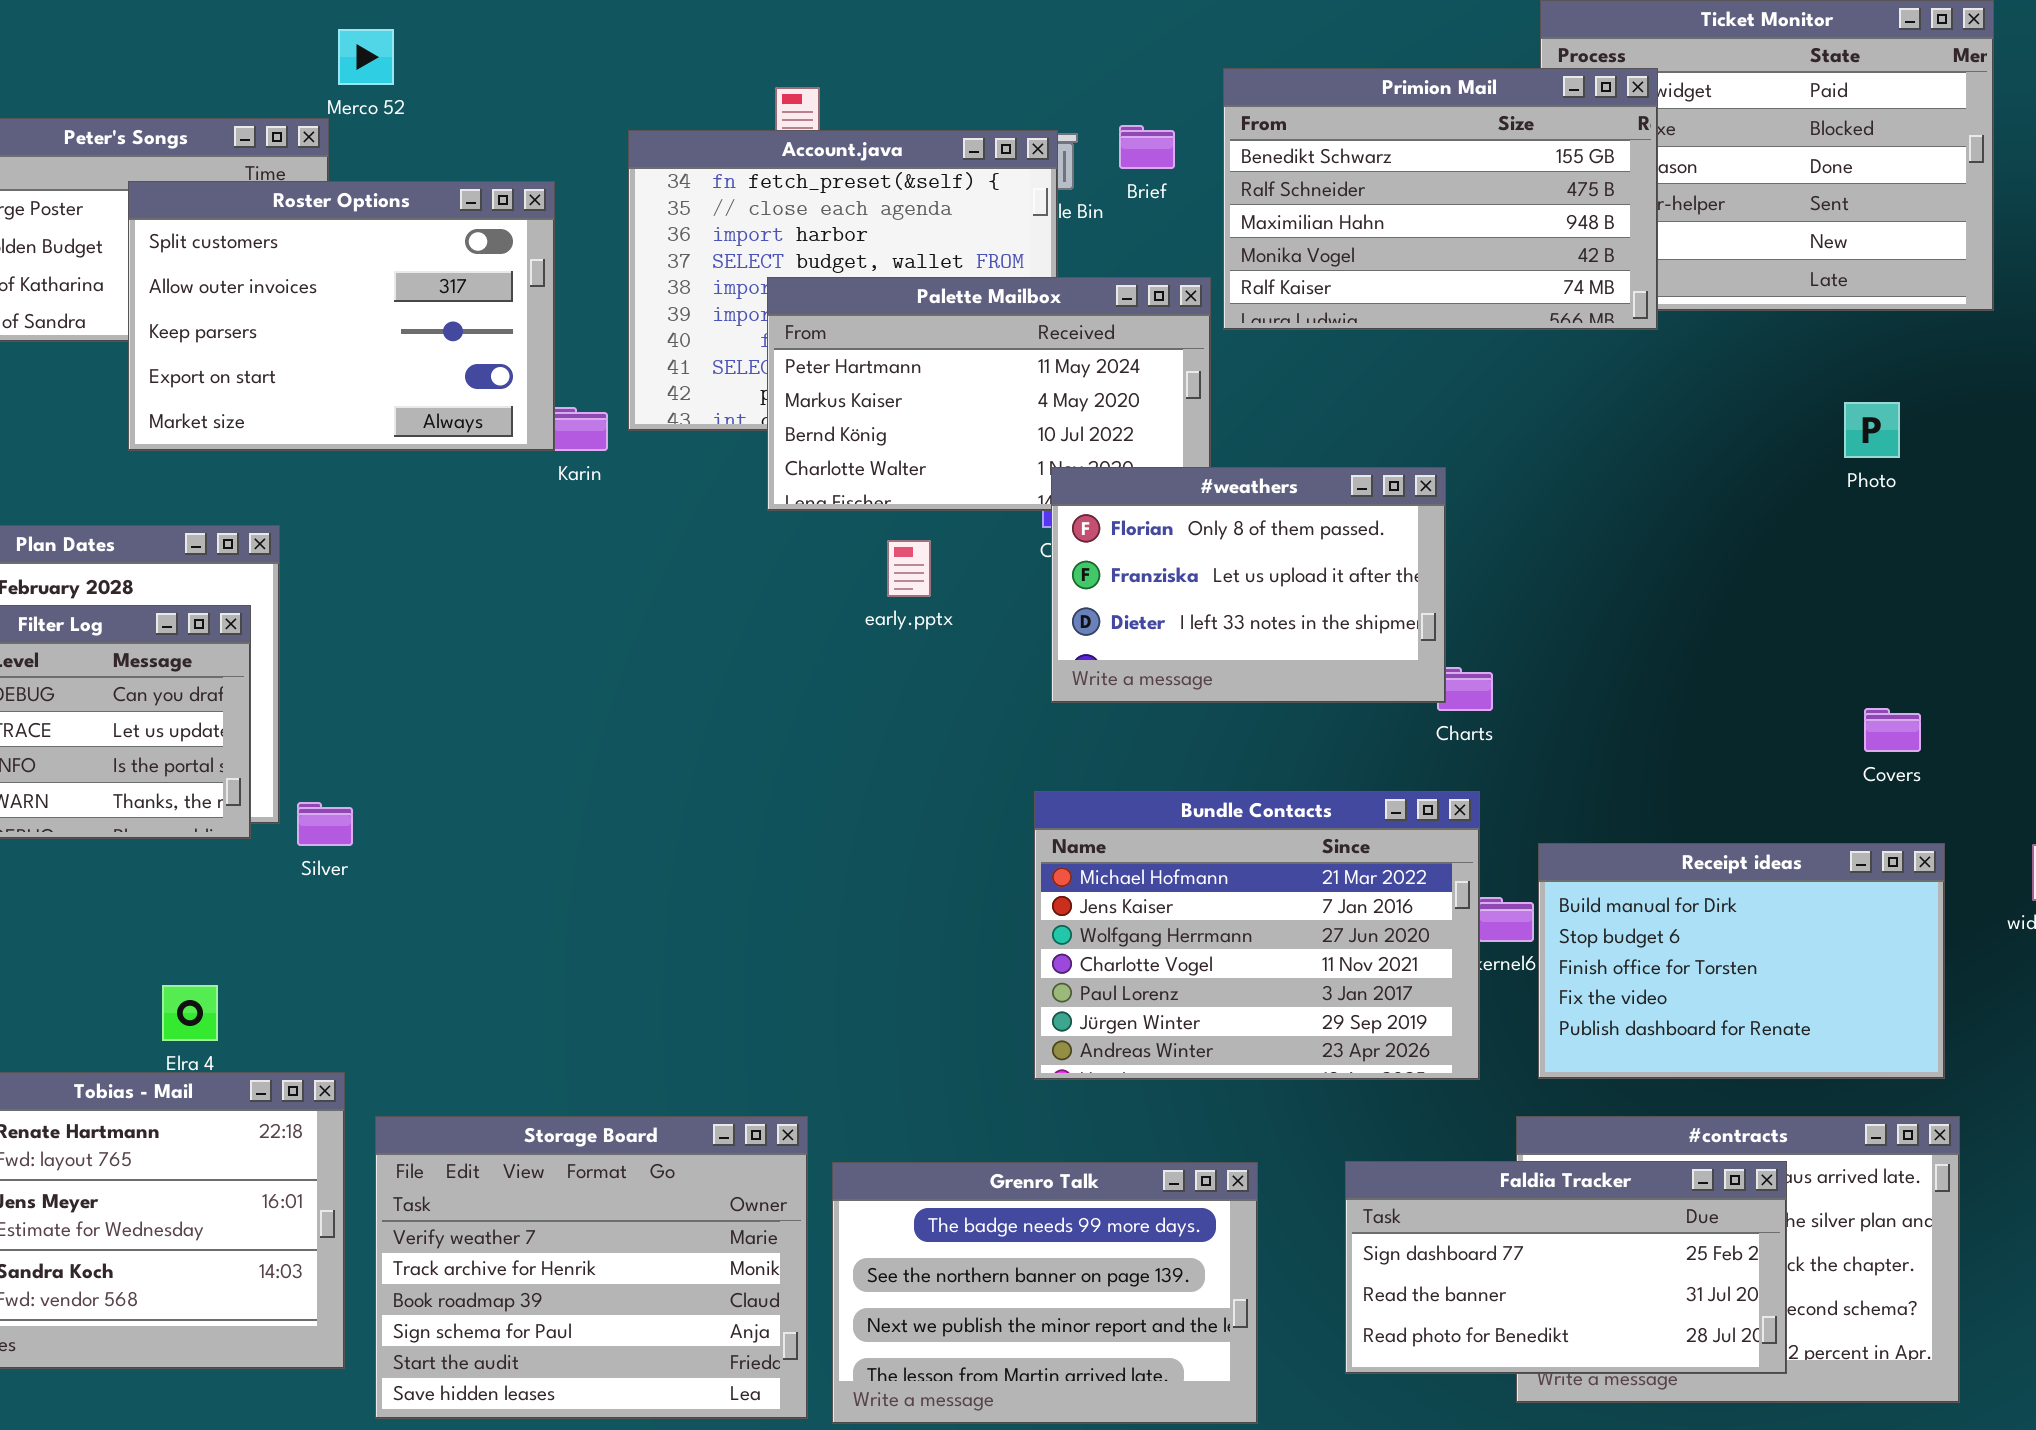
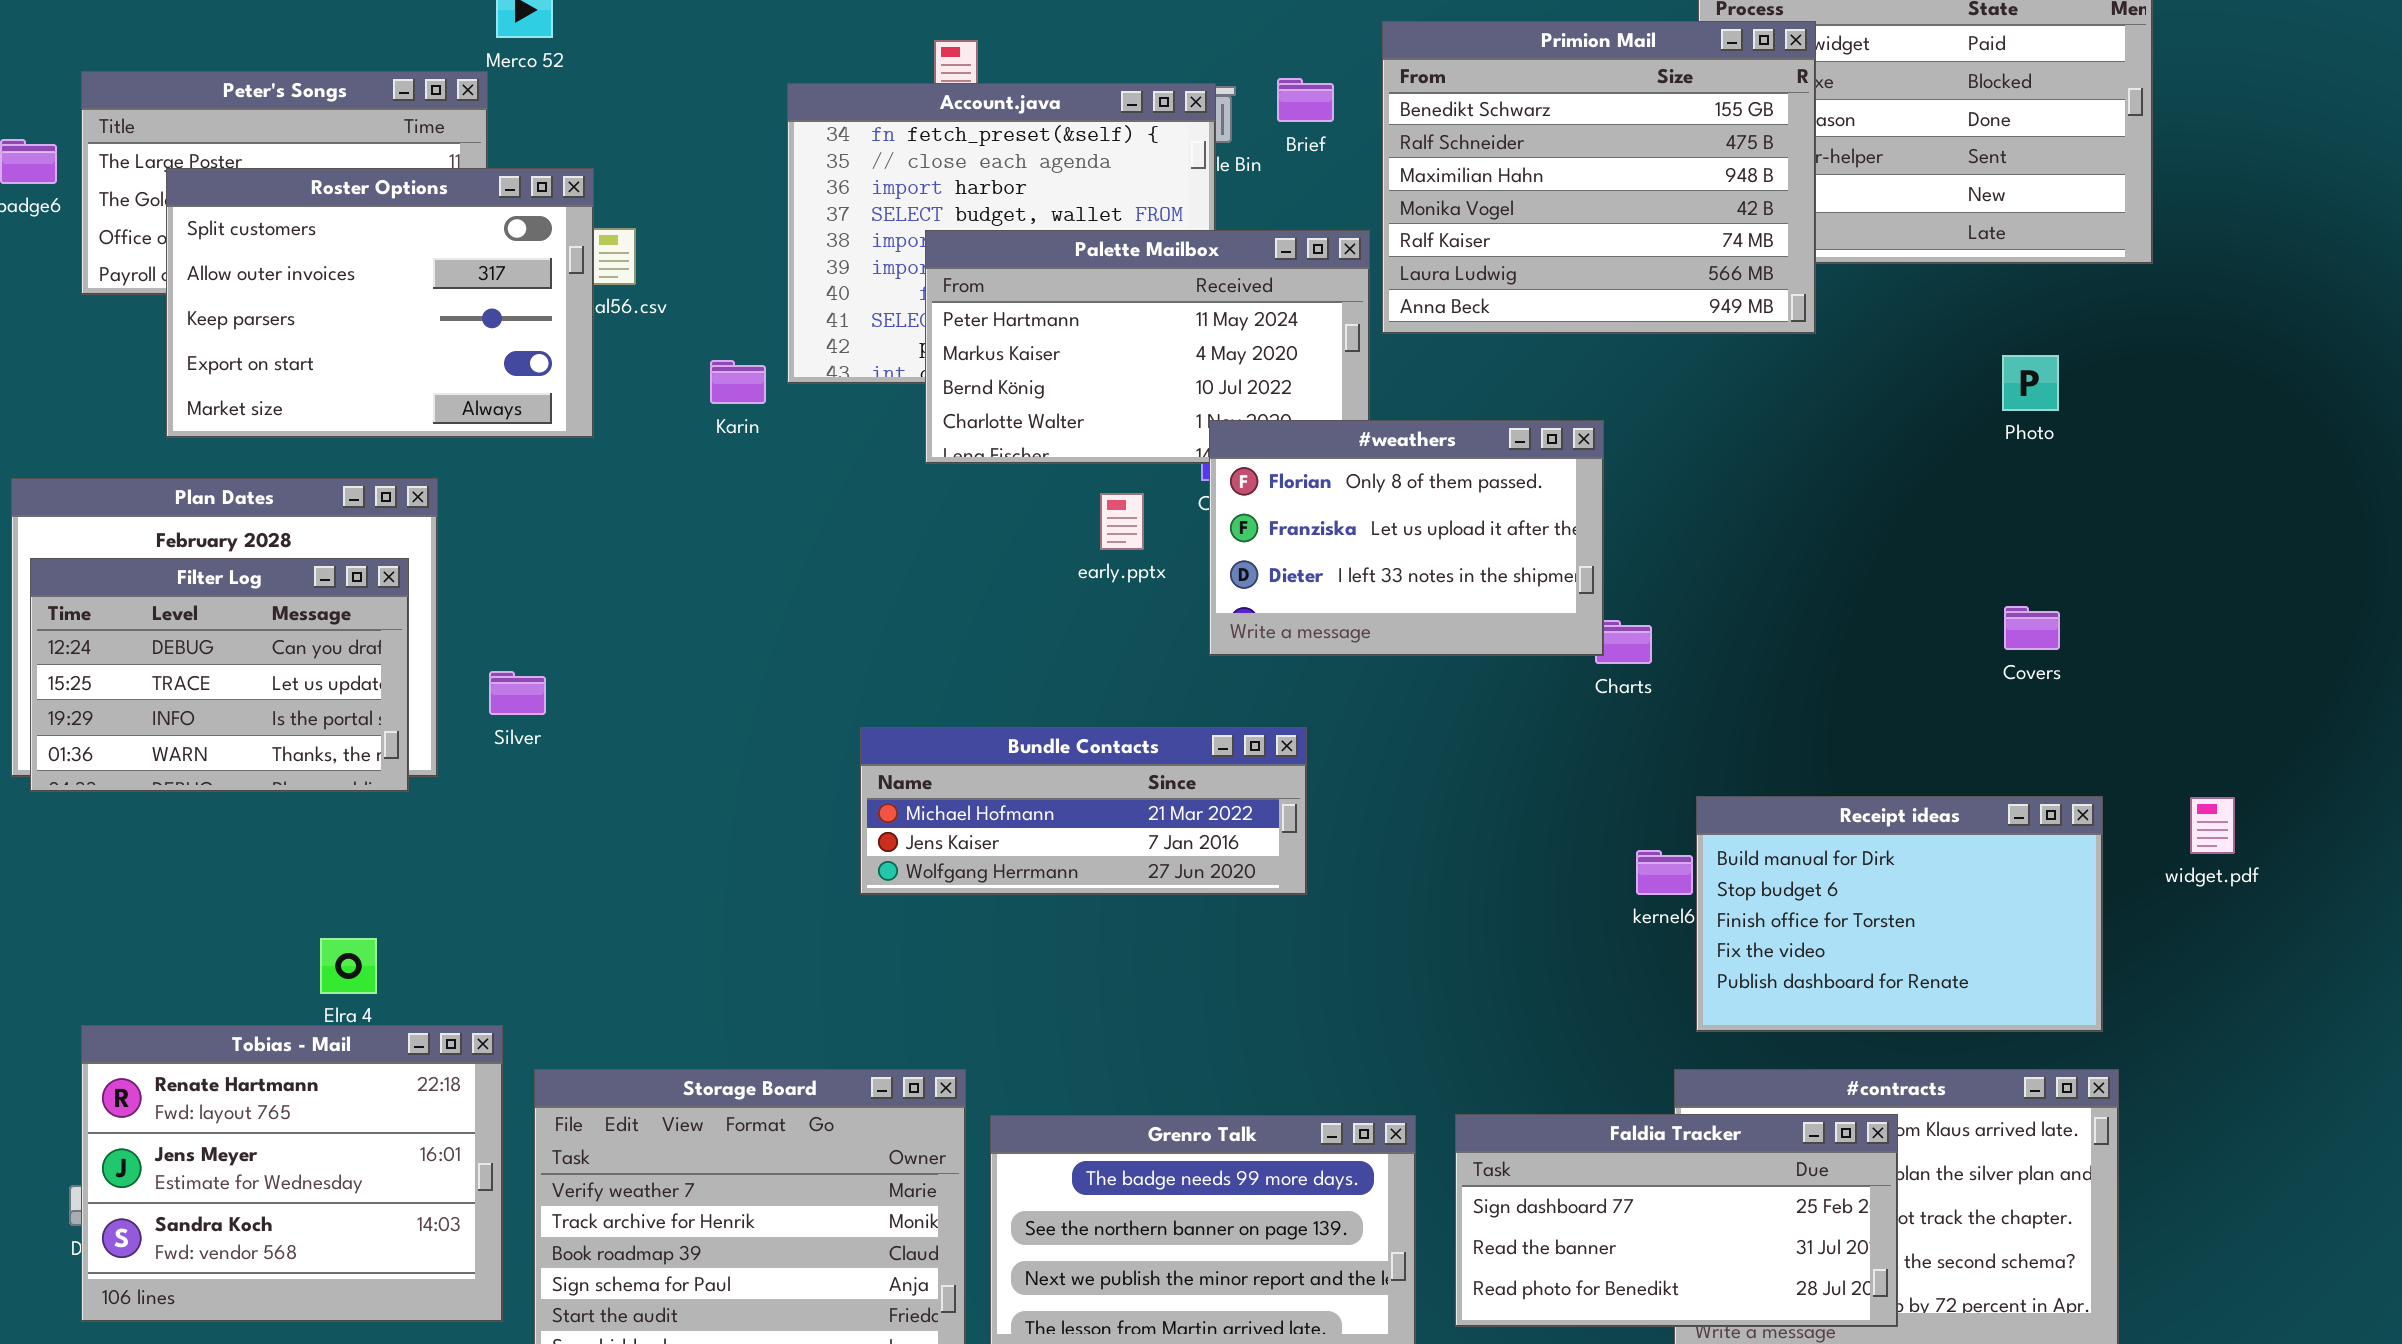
Primion Mail: [1223,68,1658,330] -> [1382,21,1816,334], resized
Roster Options: [128,181,555,451] -> [166,168,594,438], moved
early.pptx: [887,540,931,597] -> [1100,493,1144,550], moved
Covers: [1864,708,1921,752] -> [2004,606,2060,650], moved
Bundle Contacts: [1034,791,1480,1080] -> [860,727,1307,895], moved, resized
Silver: [297,802,353,846] -> [489,671,546,715], moved
Faldia Tracker: [1345,1161,1787,1374] -> [1455,1114,1898,1327], moved

